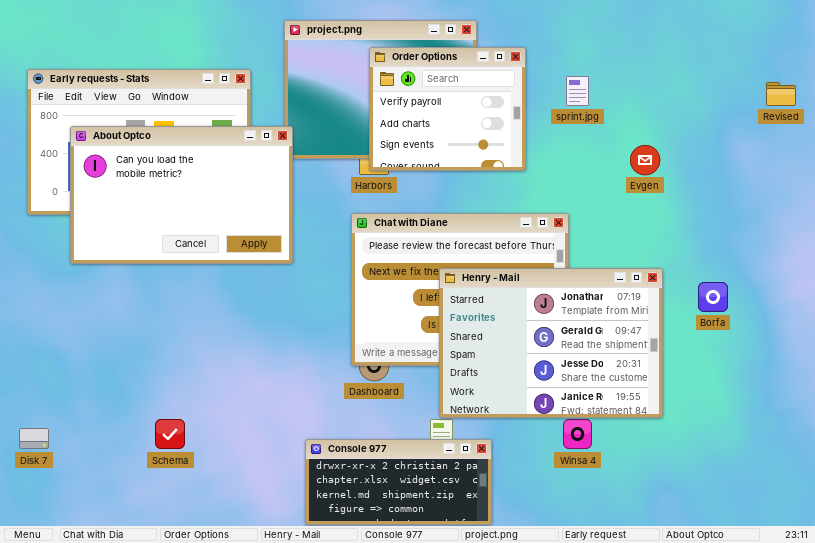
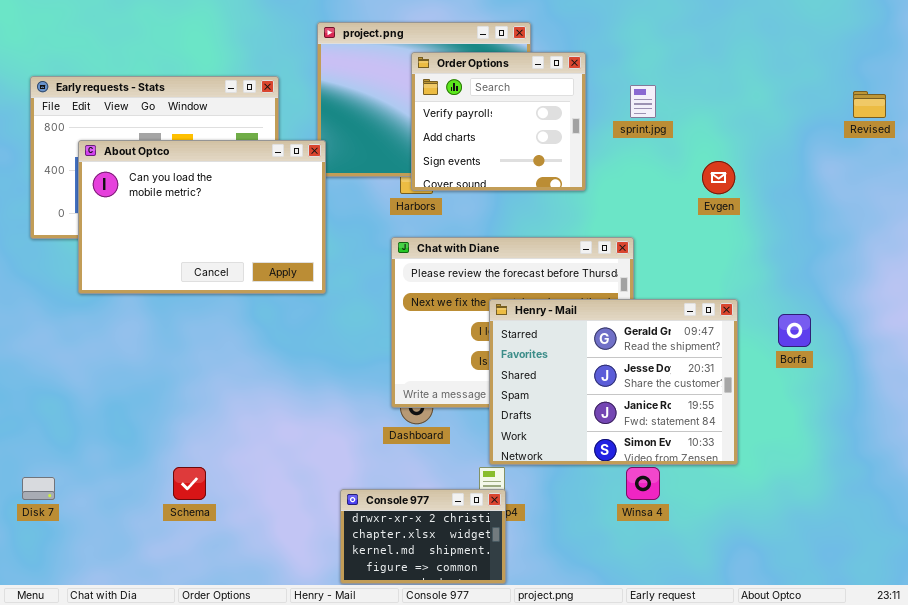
Henry - Mail: [439,268,663,418] -> [489,299,738,465], scrolled down 1 row
Console 977: [305,439,492,525] -> [340,489,506,584], resized

